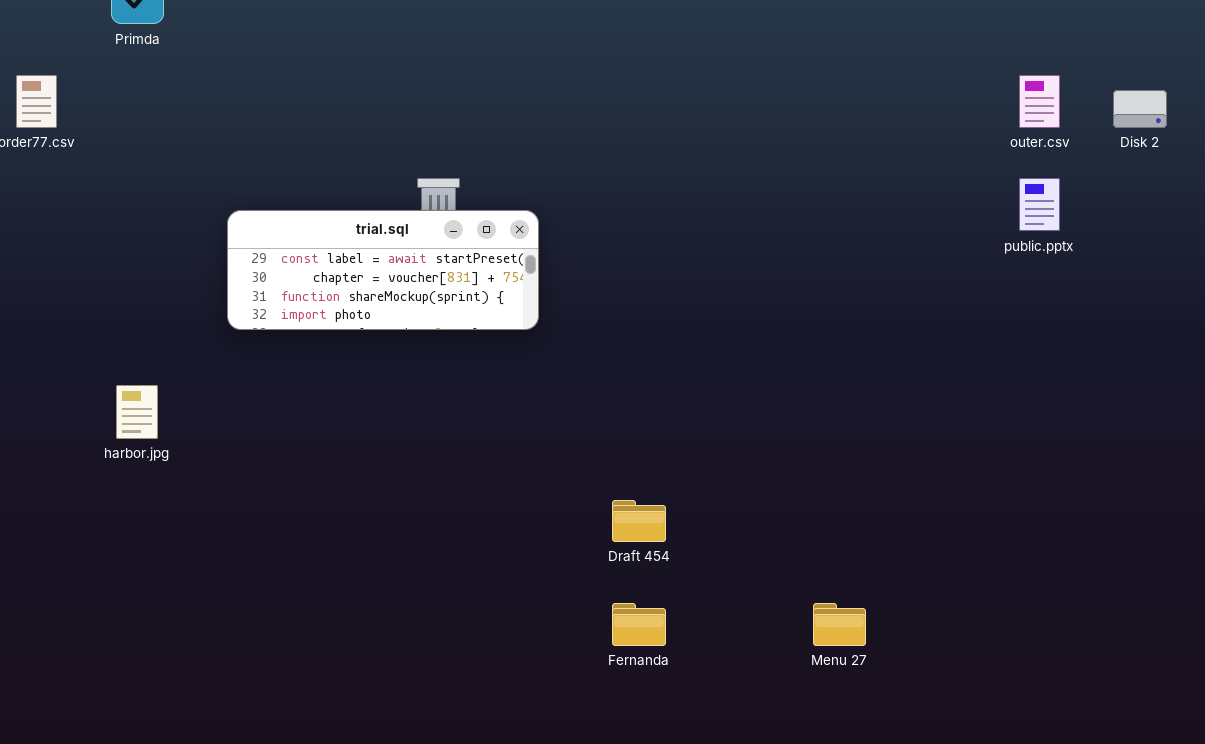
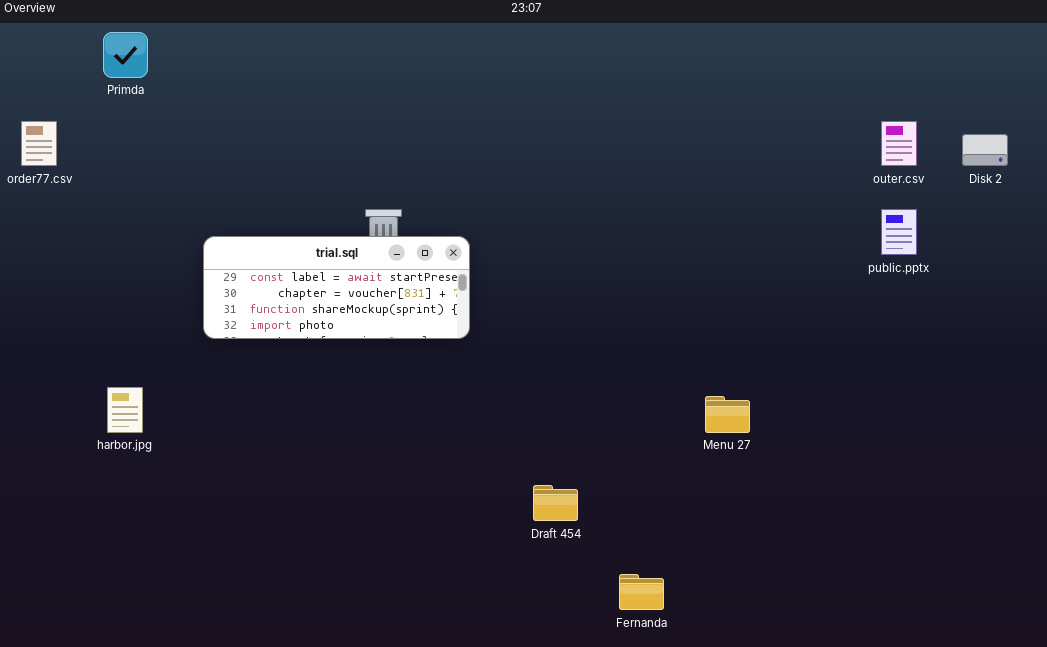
Fernanda: [612,603,666,646] -> [619,574,664,610], moved
Menu 27: [813,603,866,646] -> [705,396,750,433], moved

